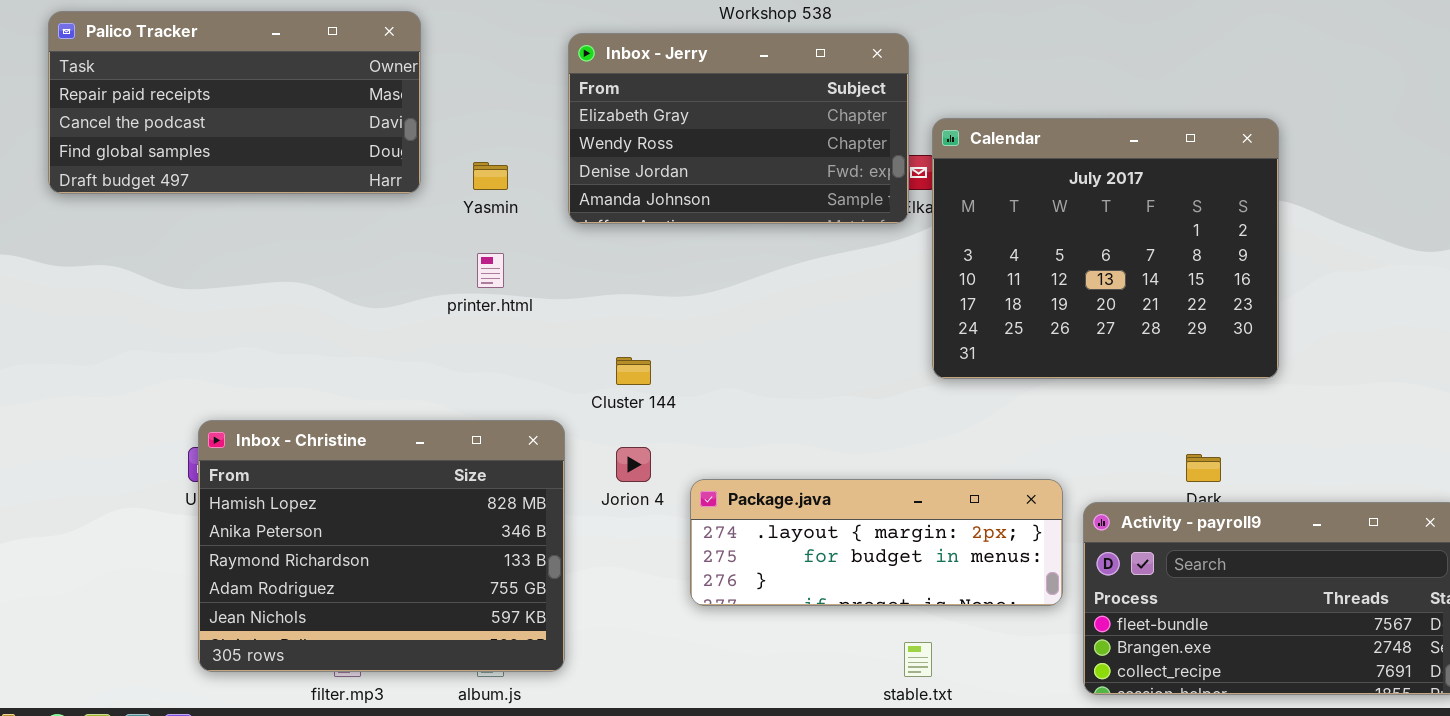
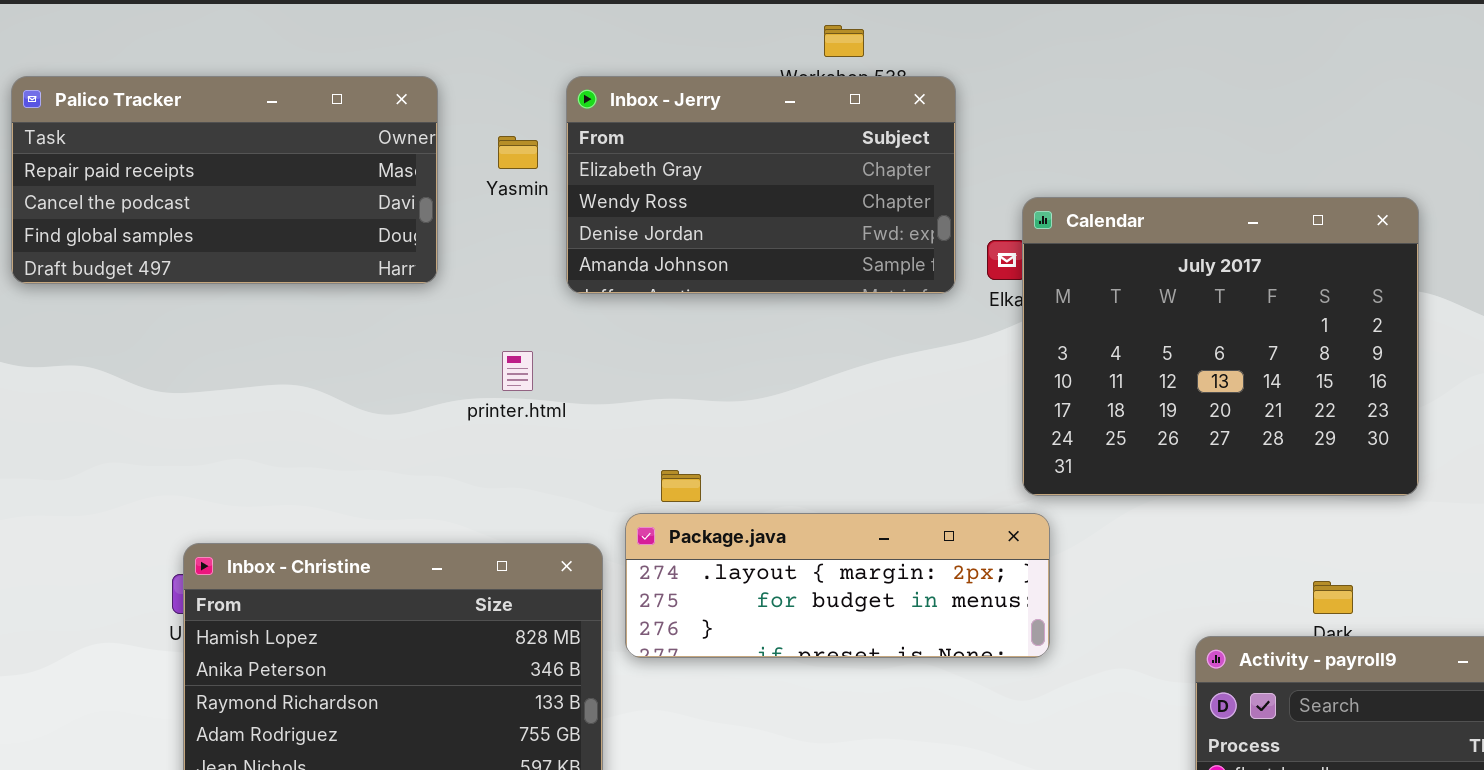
Inbox - Jerry: [568,33,909,224] -> [566,76,956,294], moved
Yasmin: [473,162,508,190] -> [498,136,538,169], moved
Package.java: [690,479,1063,606] -> [625,513,1050,658], moved

